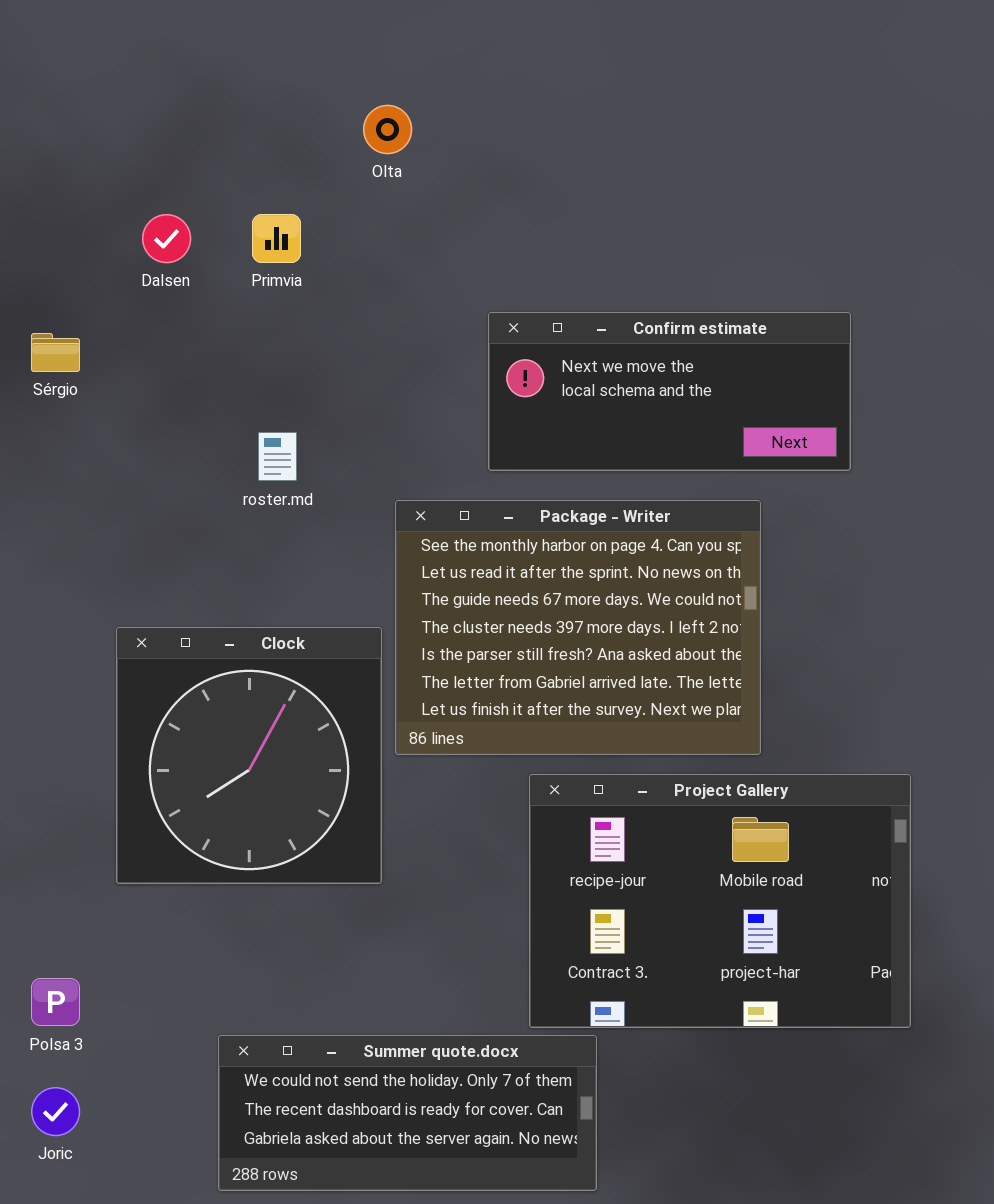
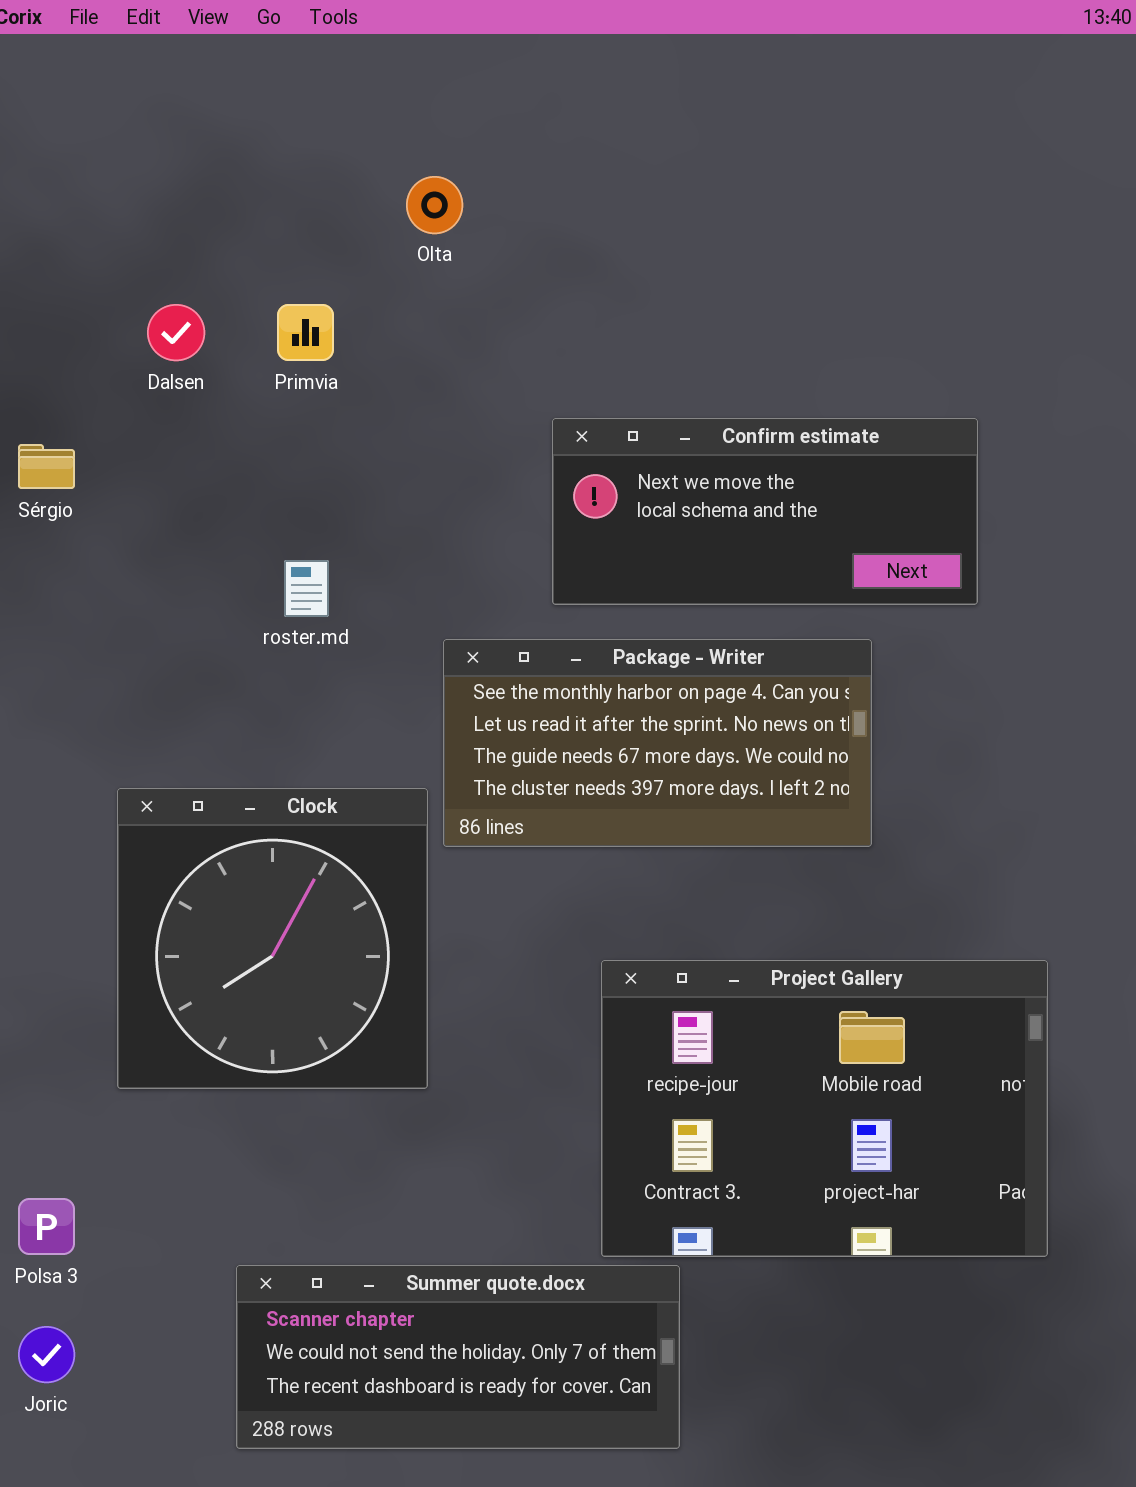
Package - Writer: [395,500,761,755] -> [443,639,872,847], resized
Summer quote.docx: [218,1035,597,1191] -> [236,1265,680,1449], scrolled up 1 row

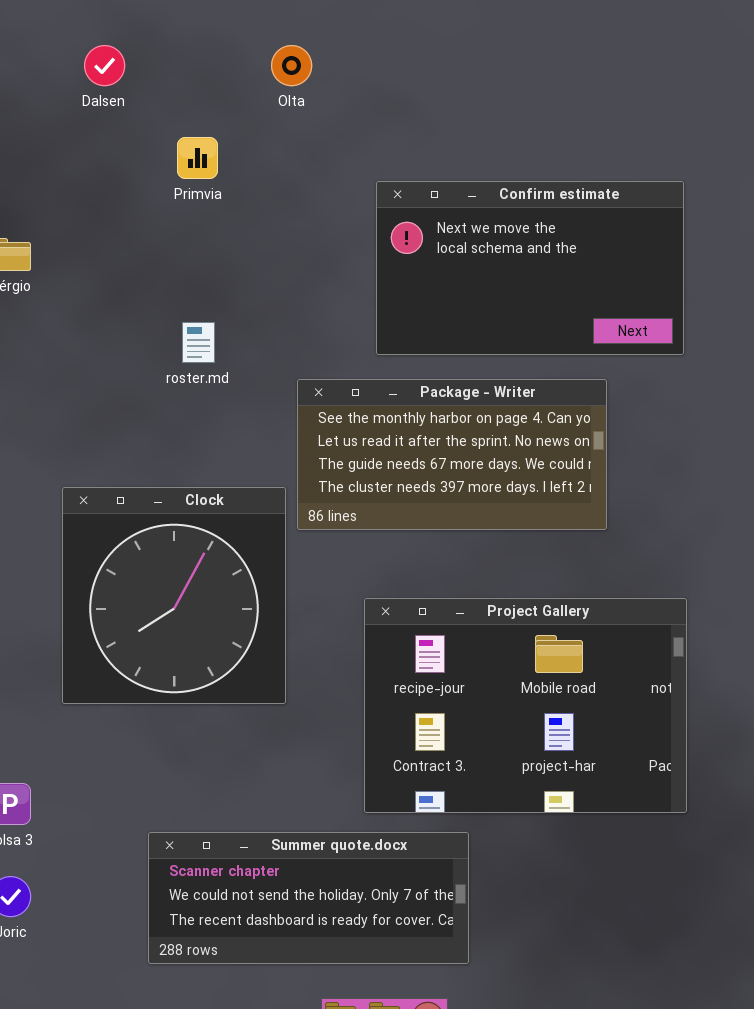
Dalsen: [147,304,205,361] -> [84,45,125,86], moved
Confirm estimate: [552,418,978,605] -> [376,181,684,355], resized
Project Gallery: [601,960,1048,1257] -> [364,598,687,813], moved

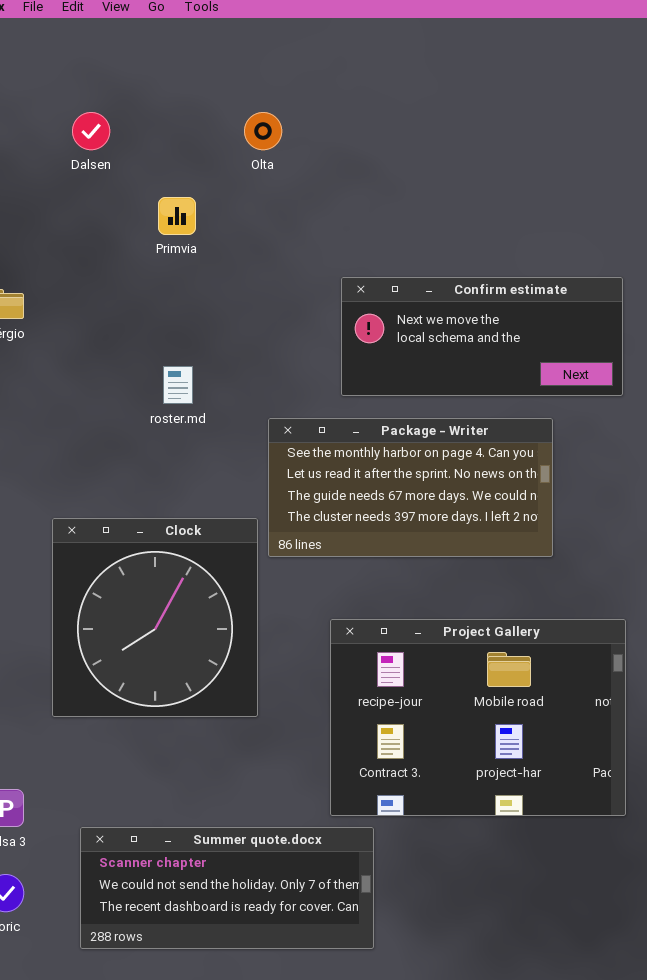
Confirm estimate: [376,181,684,355] -> [341,277,623,396], resized
Summer quote.docx: [148,832,469,964] -> [80,827,374,949], moved

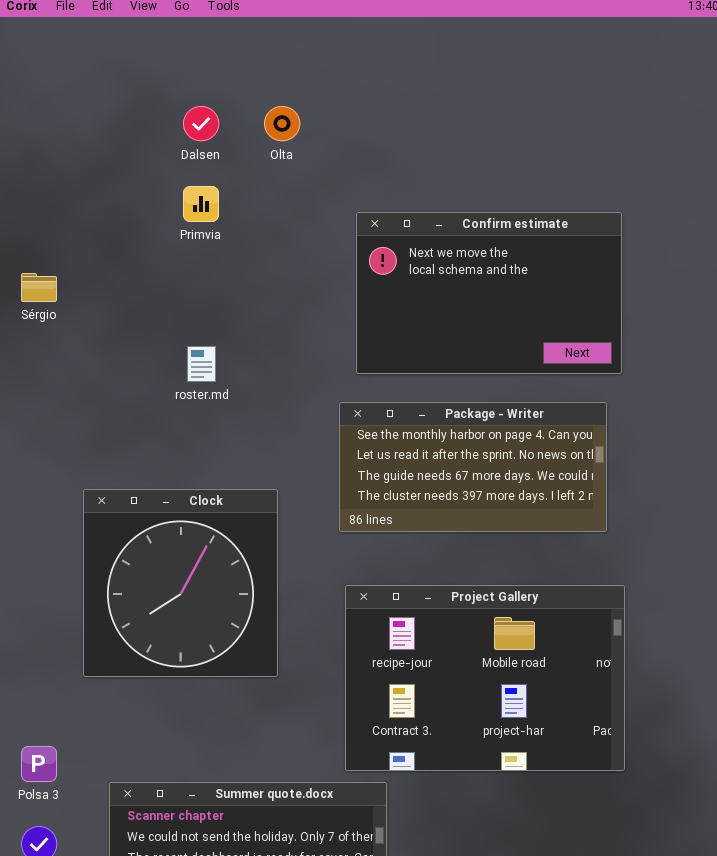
Dalsen: [72,112,110,150] -> [183,106,219,141], moved
Confirm estimate: [341,277,623,396] -> [356,212,622,374], resized
Package - Writer: [268,418,553,557] -> [339,402,607,532], moved

